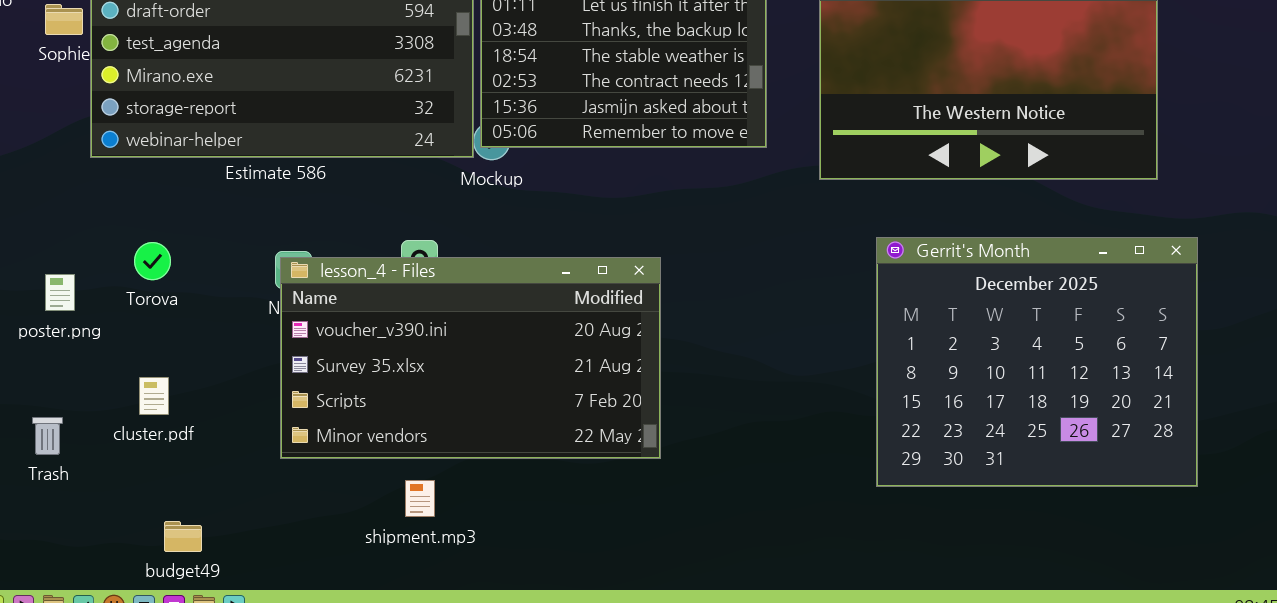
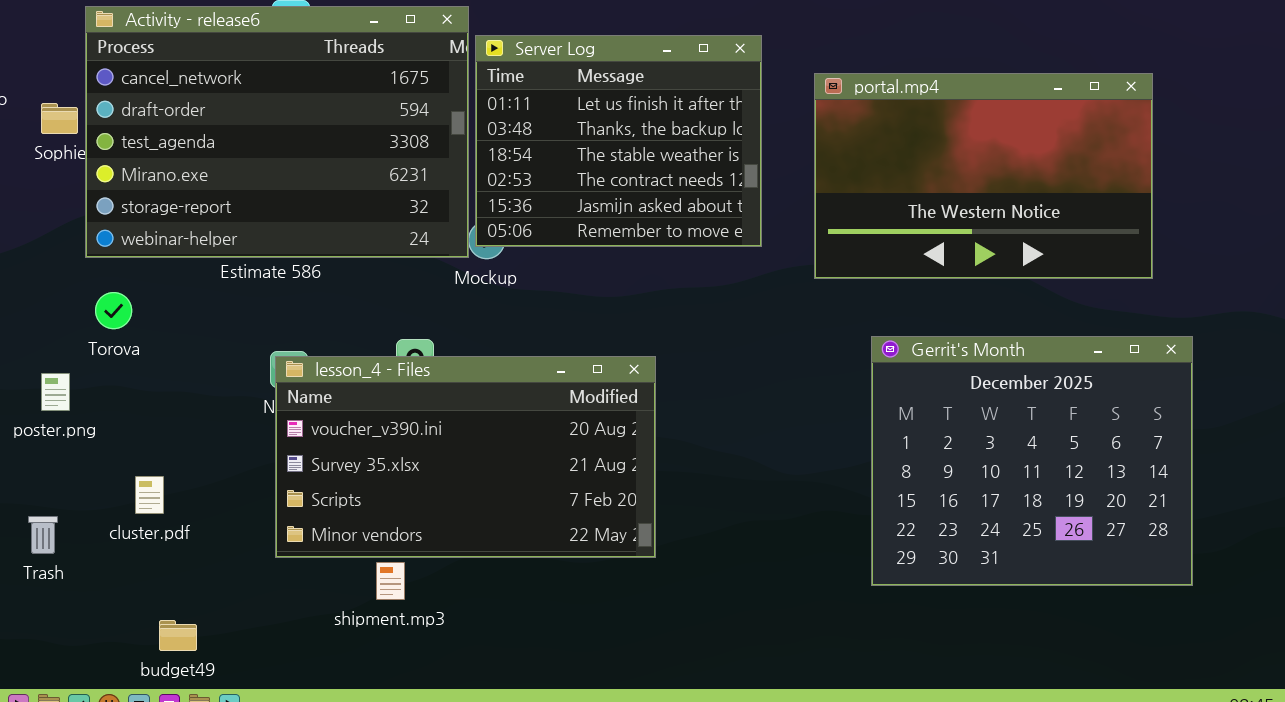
Torova: [134,242,171,280] -> [95,292,132,329], moved
shipment.mp3: [405,480,435,517] -> [376,562,405,600], moved

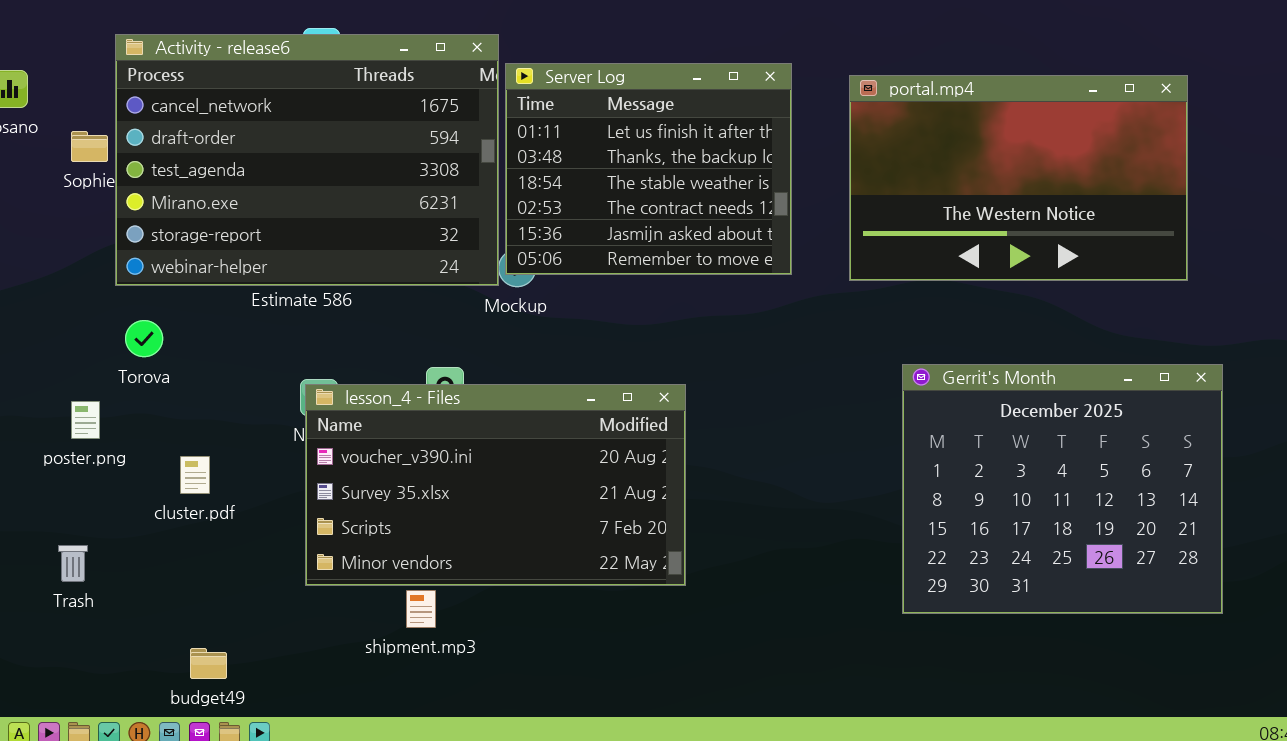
portal.mp4: [814,73,1153,279] -> [849,75,1188,281], moved
cluster.pdf: [135,476,164,514] -> [180,456,210,494], moved

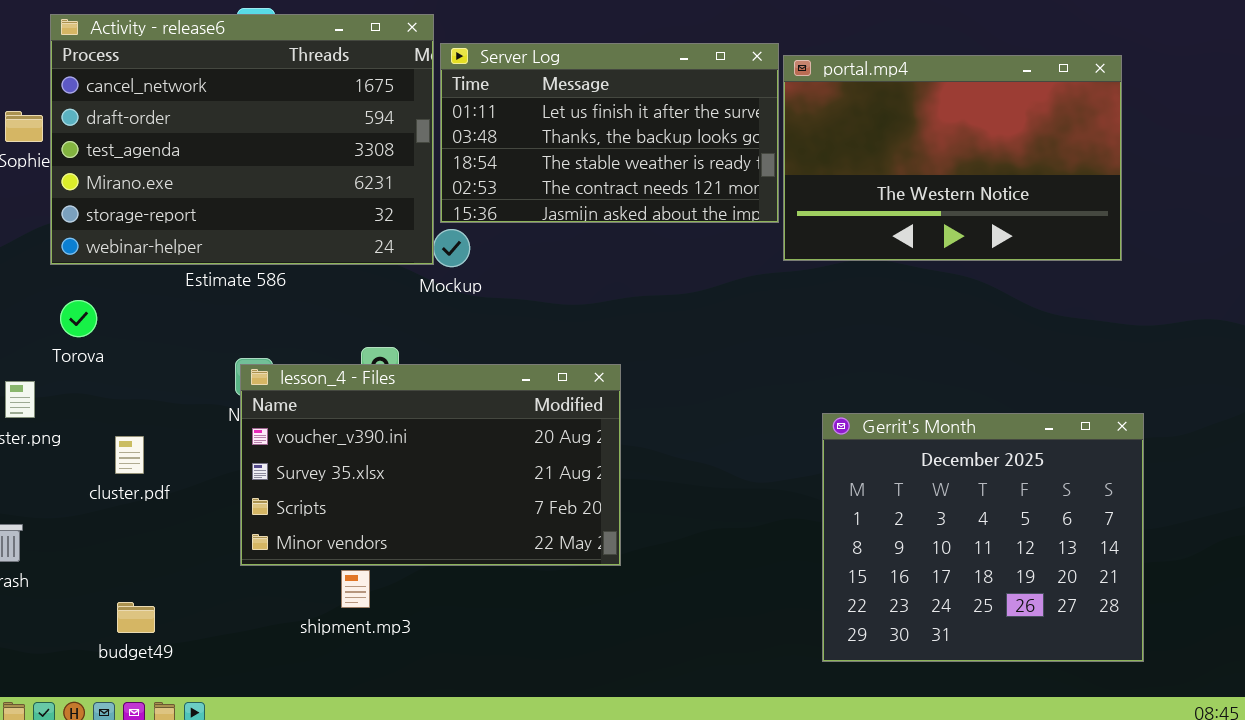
Server Log: [505,63,792,275] -> [440,43,779,223], resized
Gerrit's Month: [902,364,1223,614] -> [822,413,1144,662], moved
budget49: [190,648,227,679] -> [117,602,155,633], moved

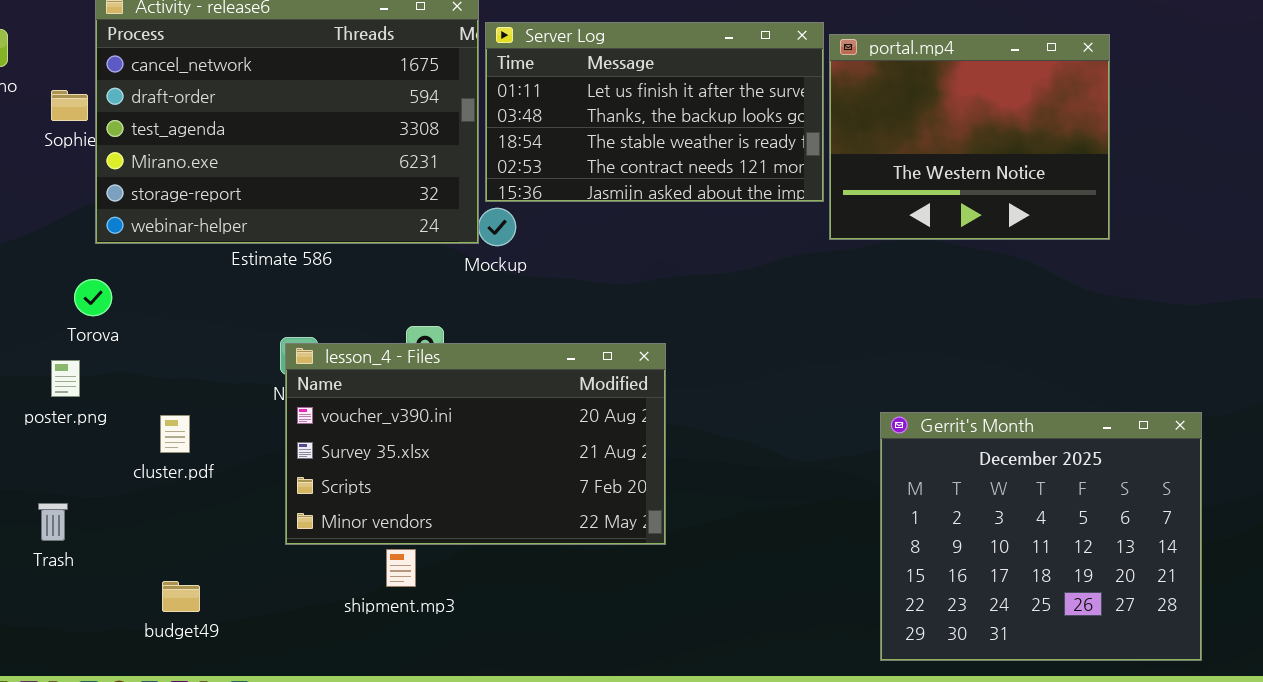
portal.mp4: [783,55,1122,261] -> [829,34,1110,240], resized
Torova: [60,300,97,337] -> [74,279,112,316], moved
Gerrit's Month: [822,413,1144,662] -> [880,412,1202,661], moved

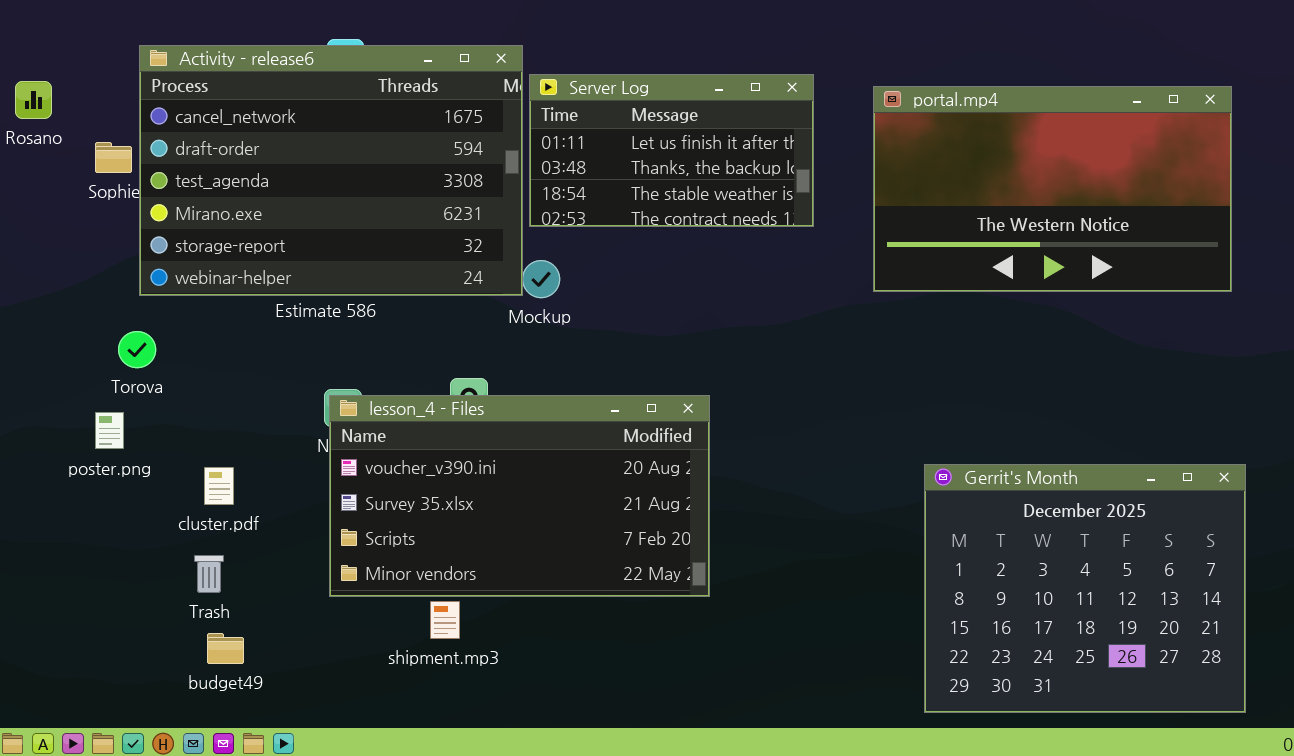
Server Log: [485,22,824,202] -> [529,74,814,227], resized
portal.mp4: [829,34,1110,240] -> [873,86,1232,292], resized
Trash: [38,503,68,541] -> [194,555,224,593], moved

